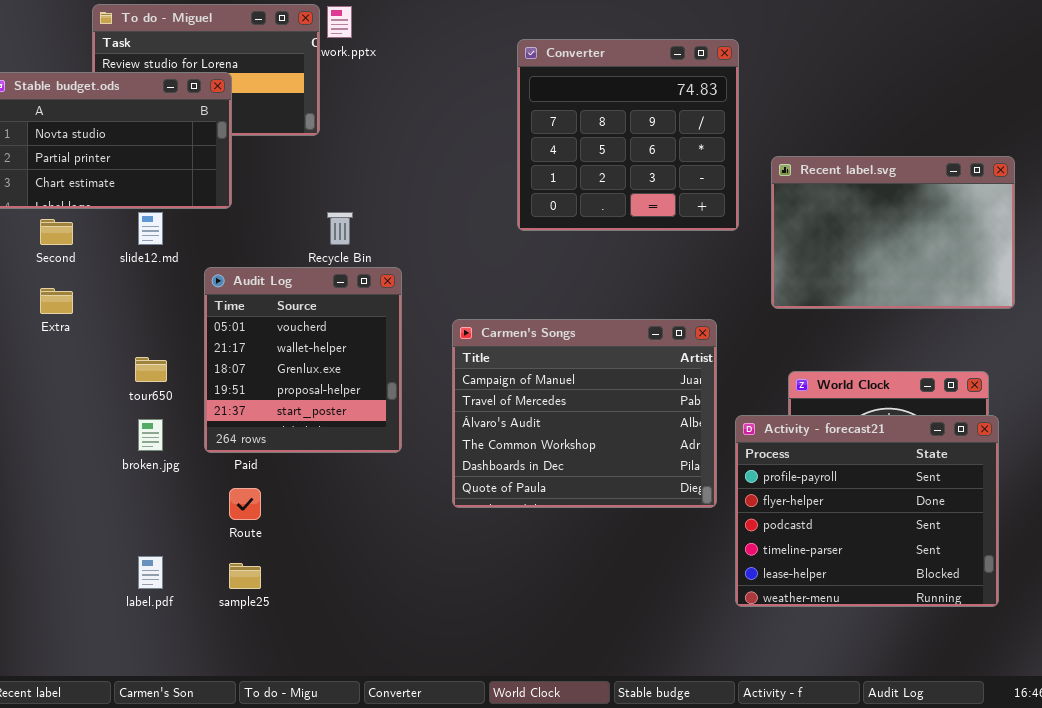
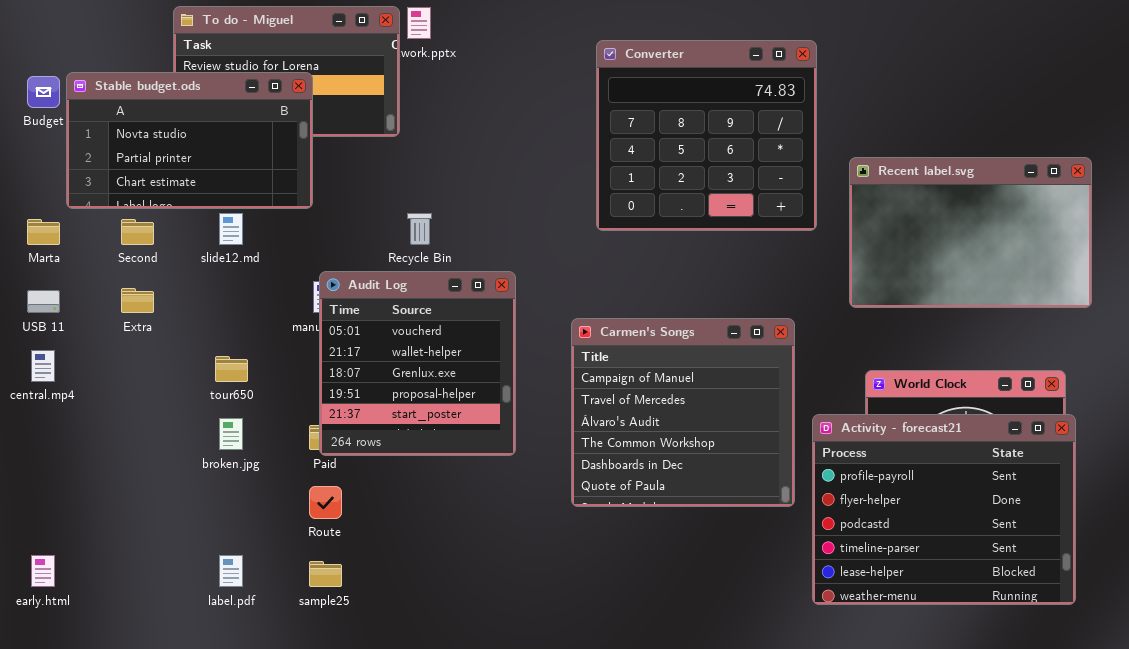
Audit Log: [204,267,402,453] -> [319,271,516,456], moved
Carmen's Songs: [452,319,717,508] -> [571,318,795,507], resized

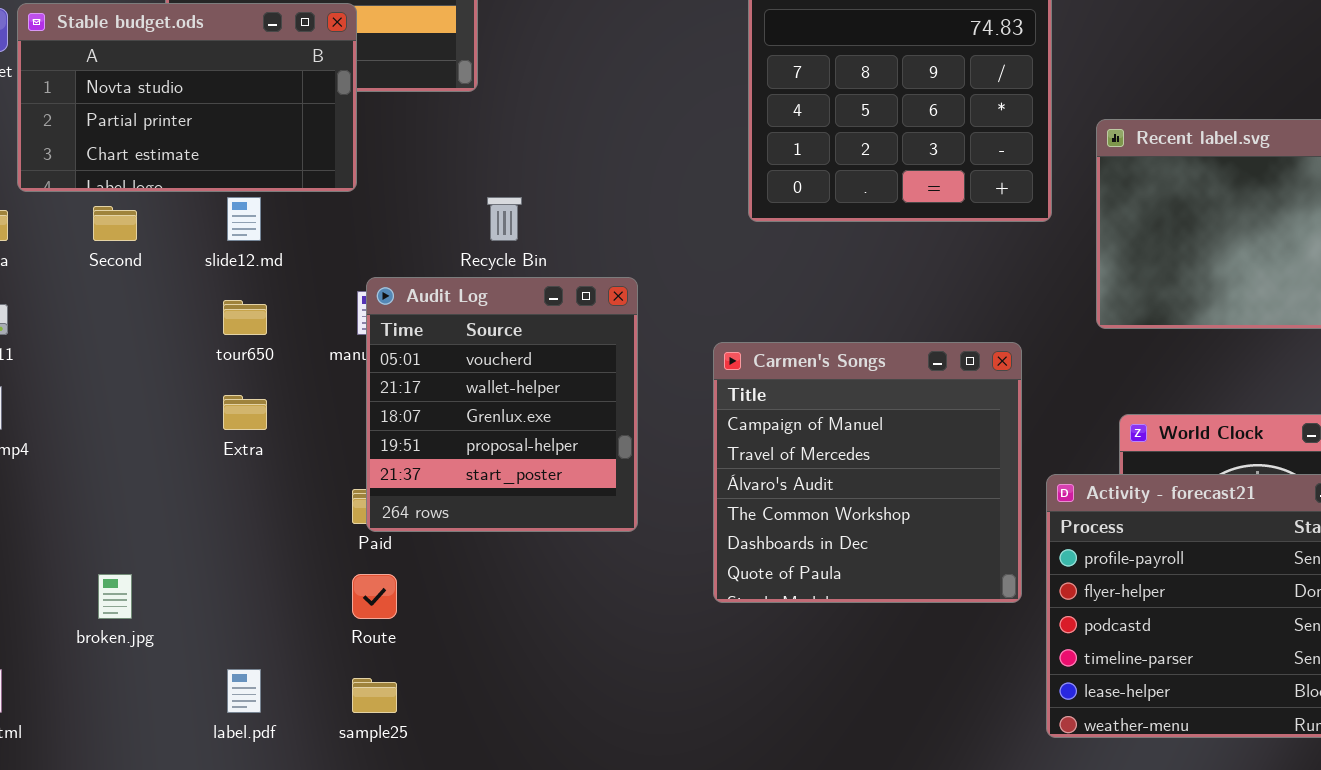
Extra: [121,288,154,313] -> [223,395,267,430], moved
tour650: [215,356,248,382] -> [223,300,267,335], moved
broken.jpg: [219,418,243,450] -> [98,574,132,619], moved

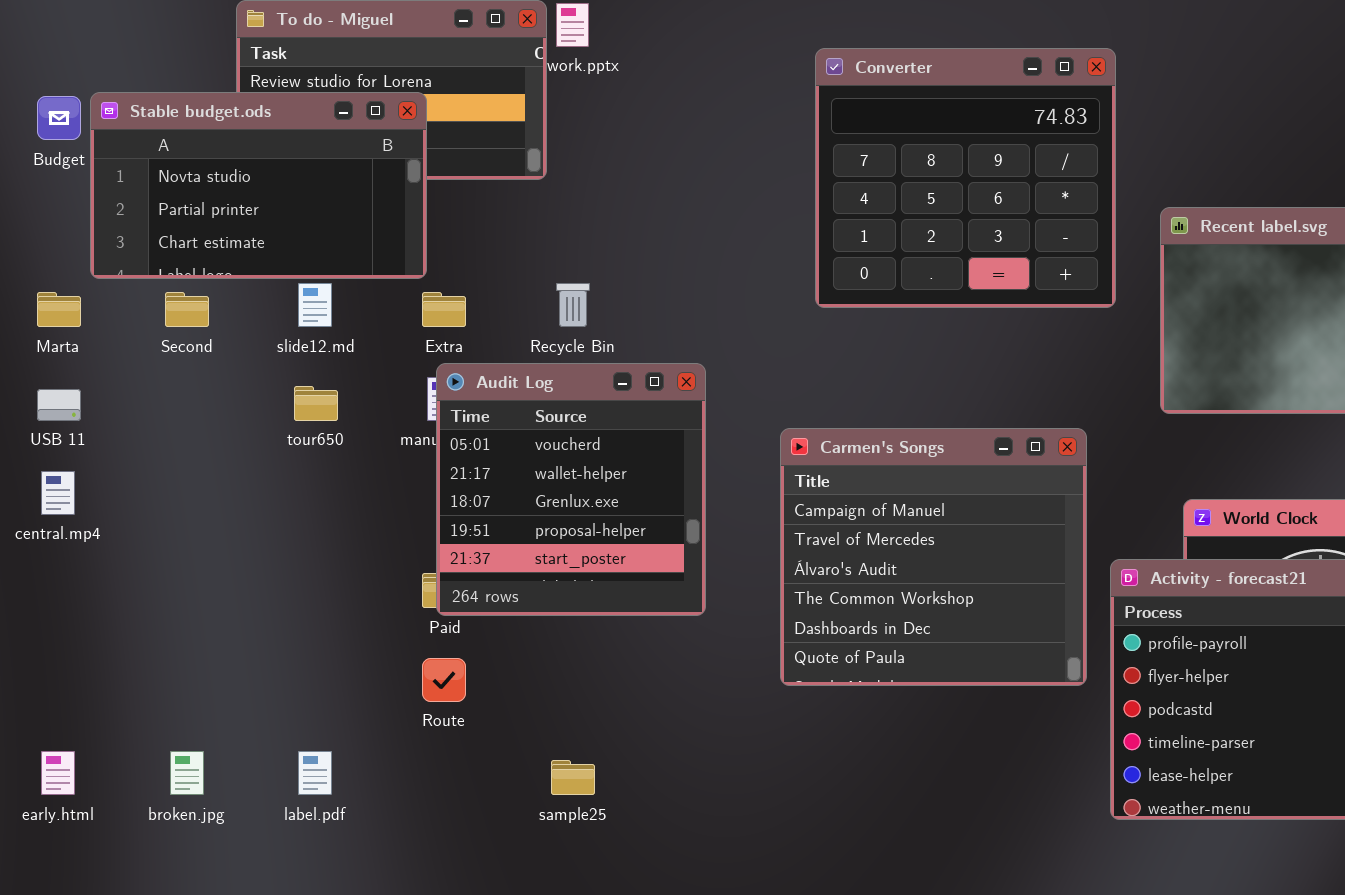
Extra: [223,395,267,430] -> [422,292,466,327], moved
broken.jpg: [98,574,132,619] -> [170,751,204,795], moved
sample25: [352,678,397,713] -> [551,760,595,795], moved

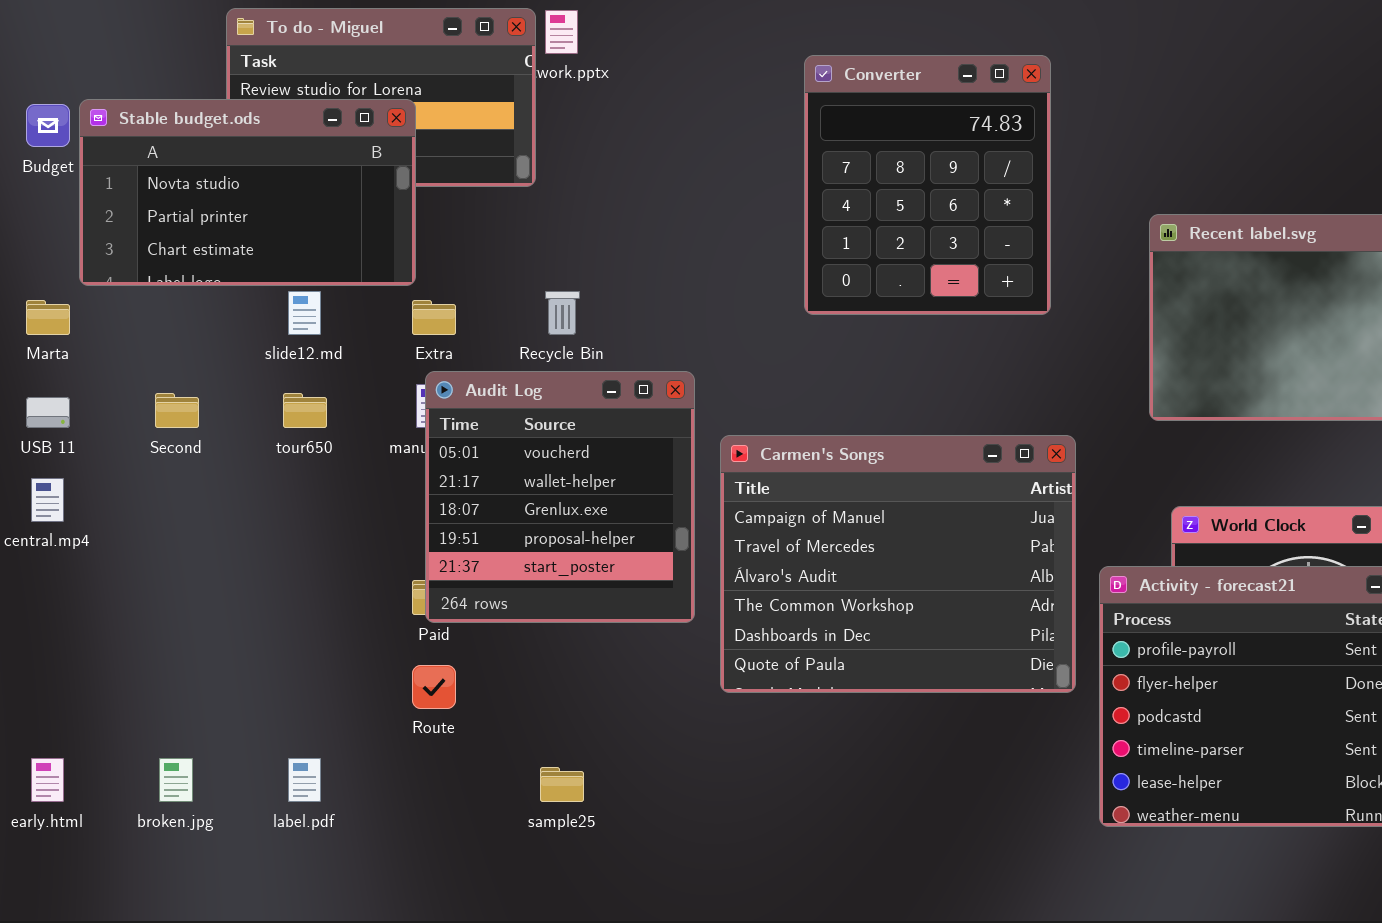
Converter: [815,48,1116,308] -> [804,55,1051,315], resized
Second: [165,292,209,327] -> [155,393,199,428], moved
Carmen's Songs: [780,428,1087,686] -> [720,435,1076,693], resized

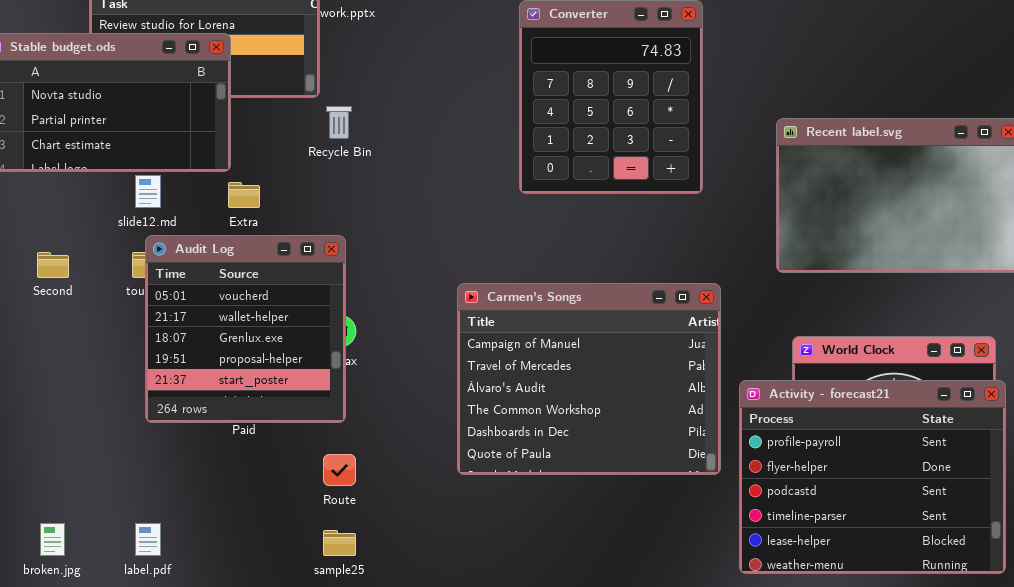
Recycle Bin: [545,291,580,335] -> [326,106,352,139], moved
Audit Log: [425,371,695,623] -> [145,235,346,423], moved
Route: [412,665,456,709] -> [323,454,356,486], moved

